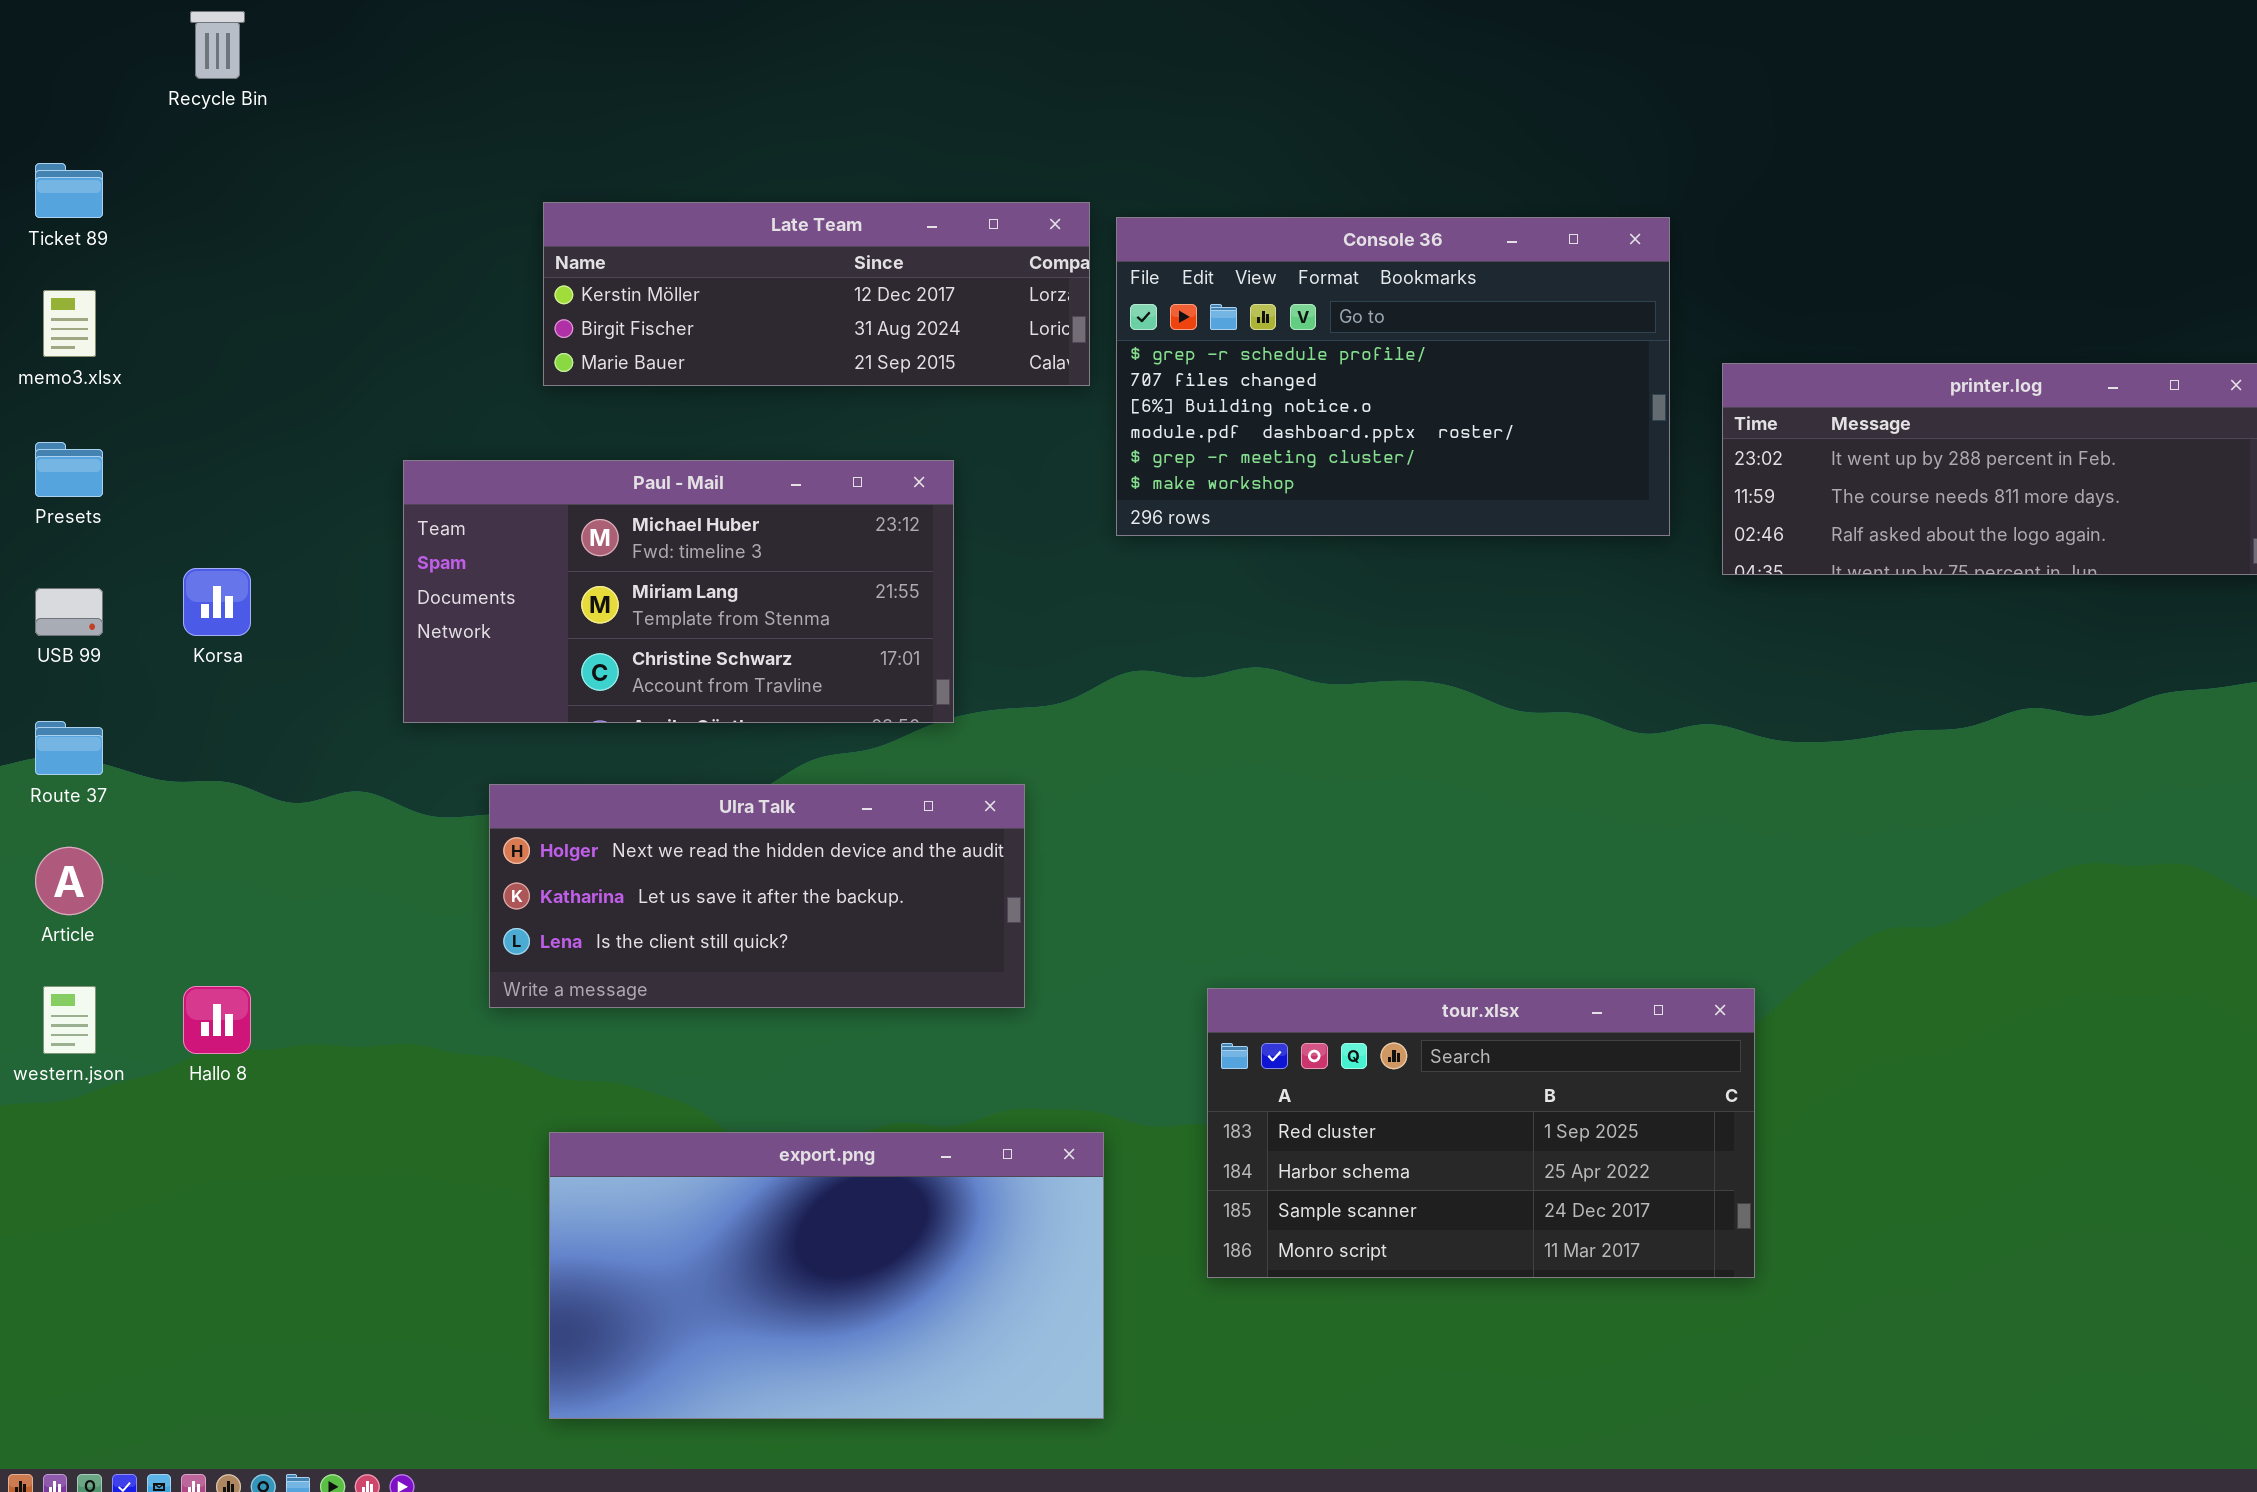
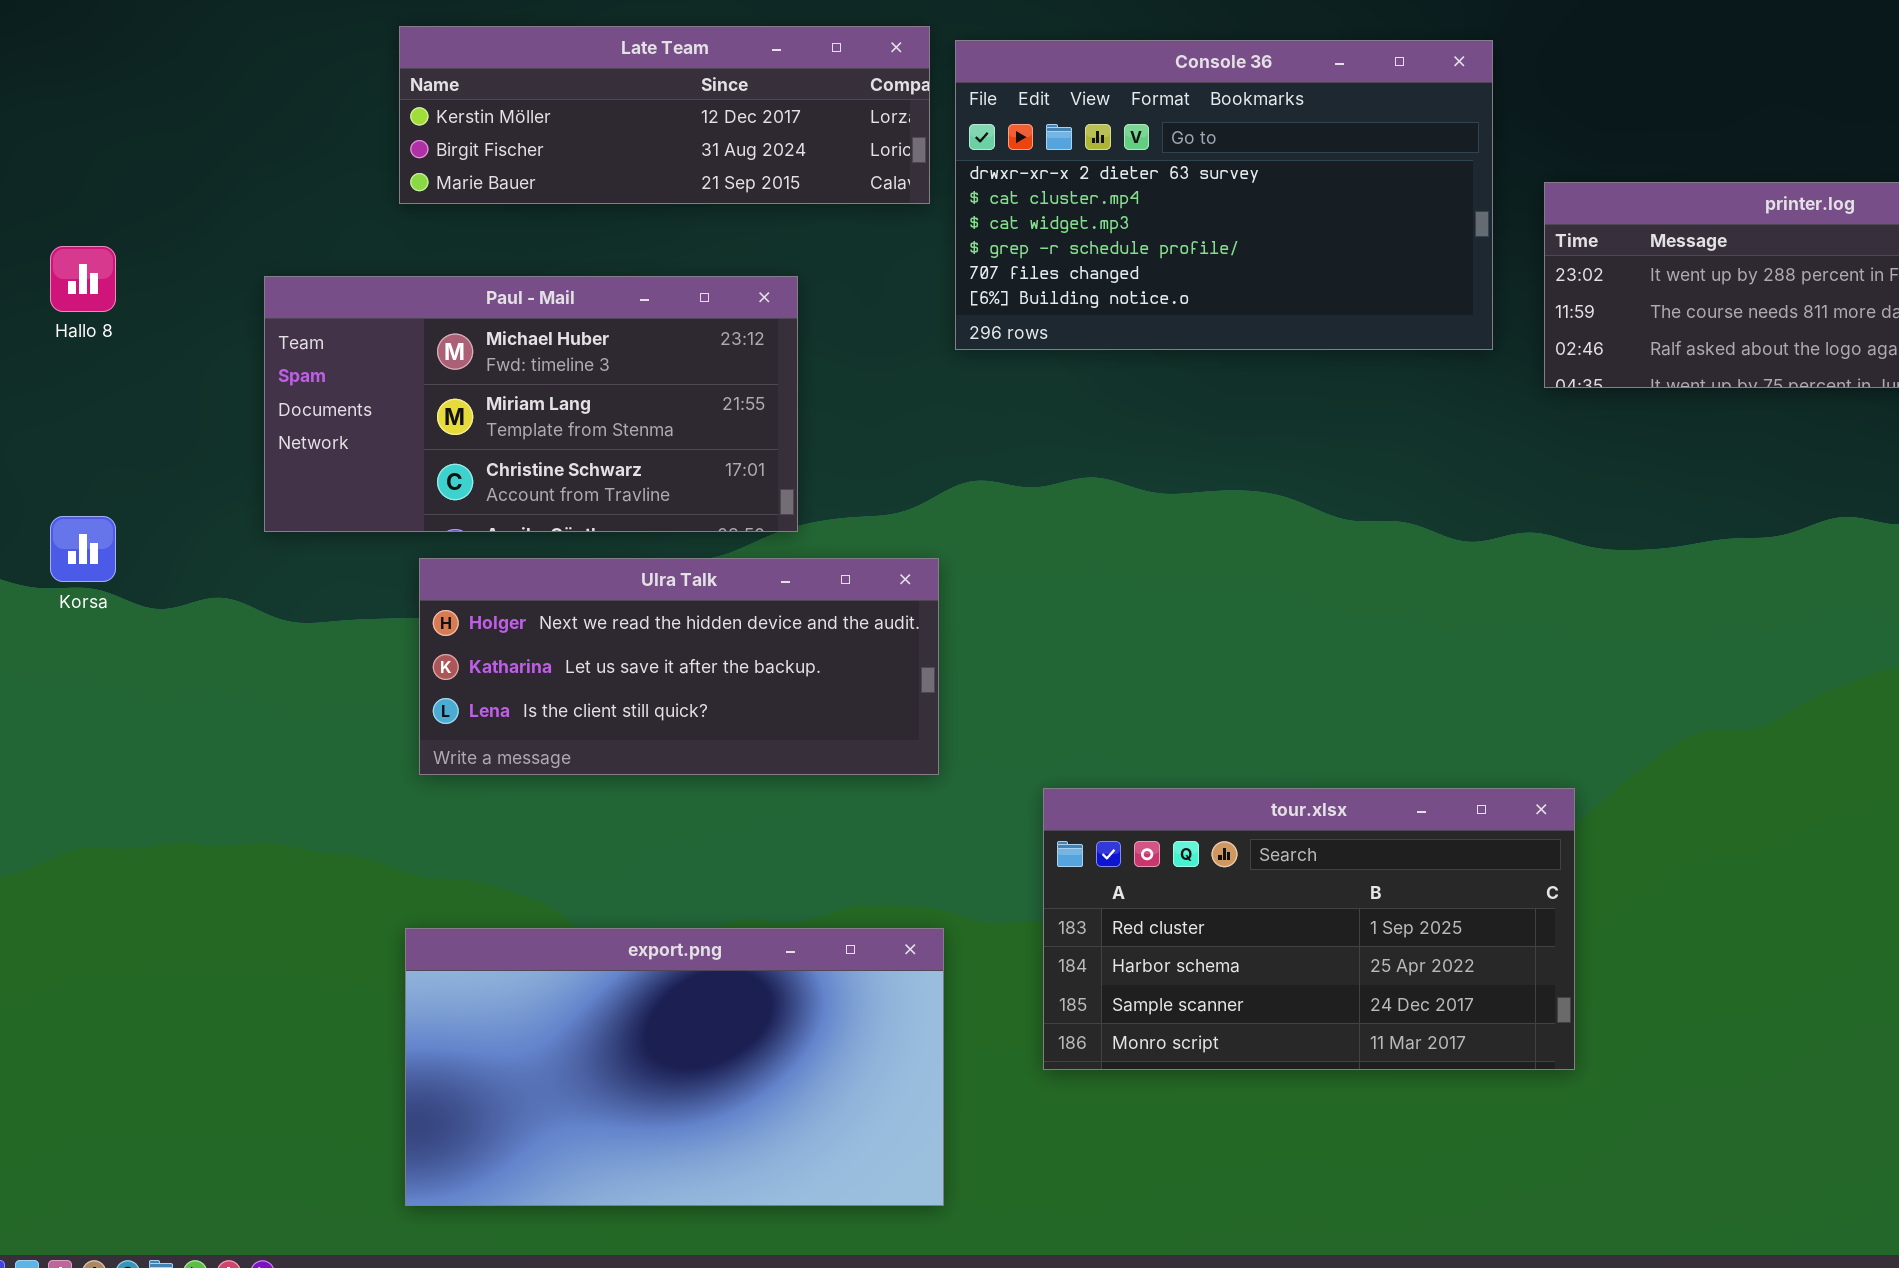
Console 36: [1116,217,1670,536] -> [955,40,1493,350], scrolled up 3 rows
Korsa: [183,568,251,636] -> [50,516,116,582], moved
Ulra Talk: [489,784,1025,1008] -> [419,558,939,775], moved
Hallo 8: [183,986,251,1054] -> [50,246,116,312], moved

